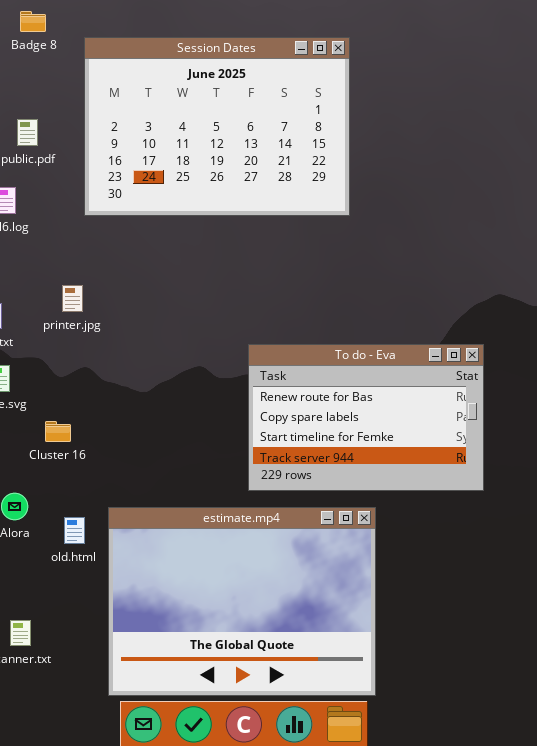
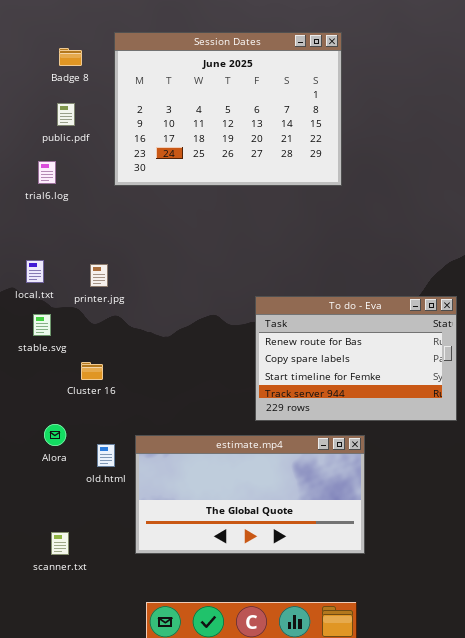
Badge 8: [20,11,46,32] -> [59,48,82,66], moved
printer.jpg: [62,285,83,312] -> [90,264,108,287], moved
estimate.mp4: [108,507,376,696] -> [135,435,365,554], resized

